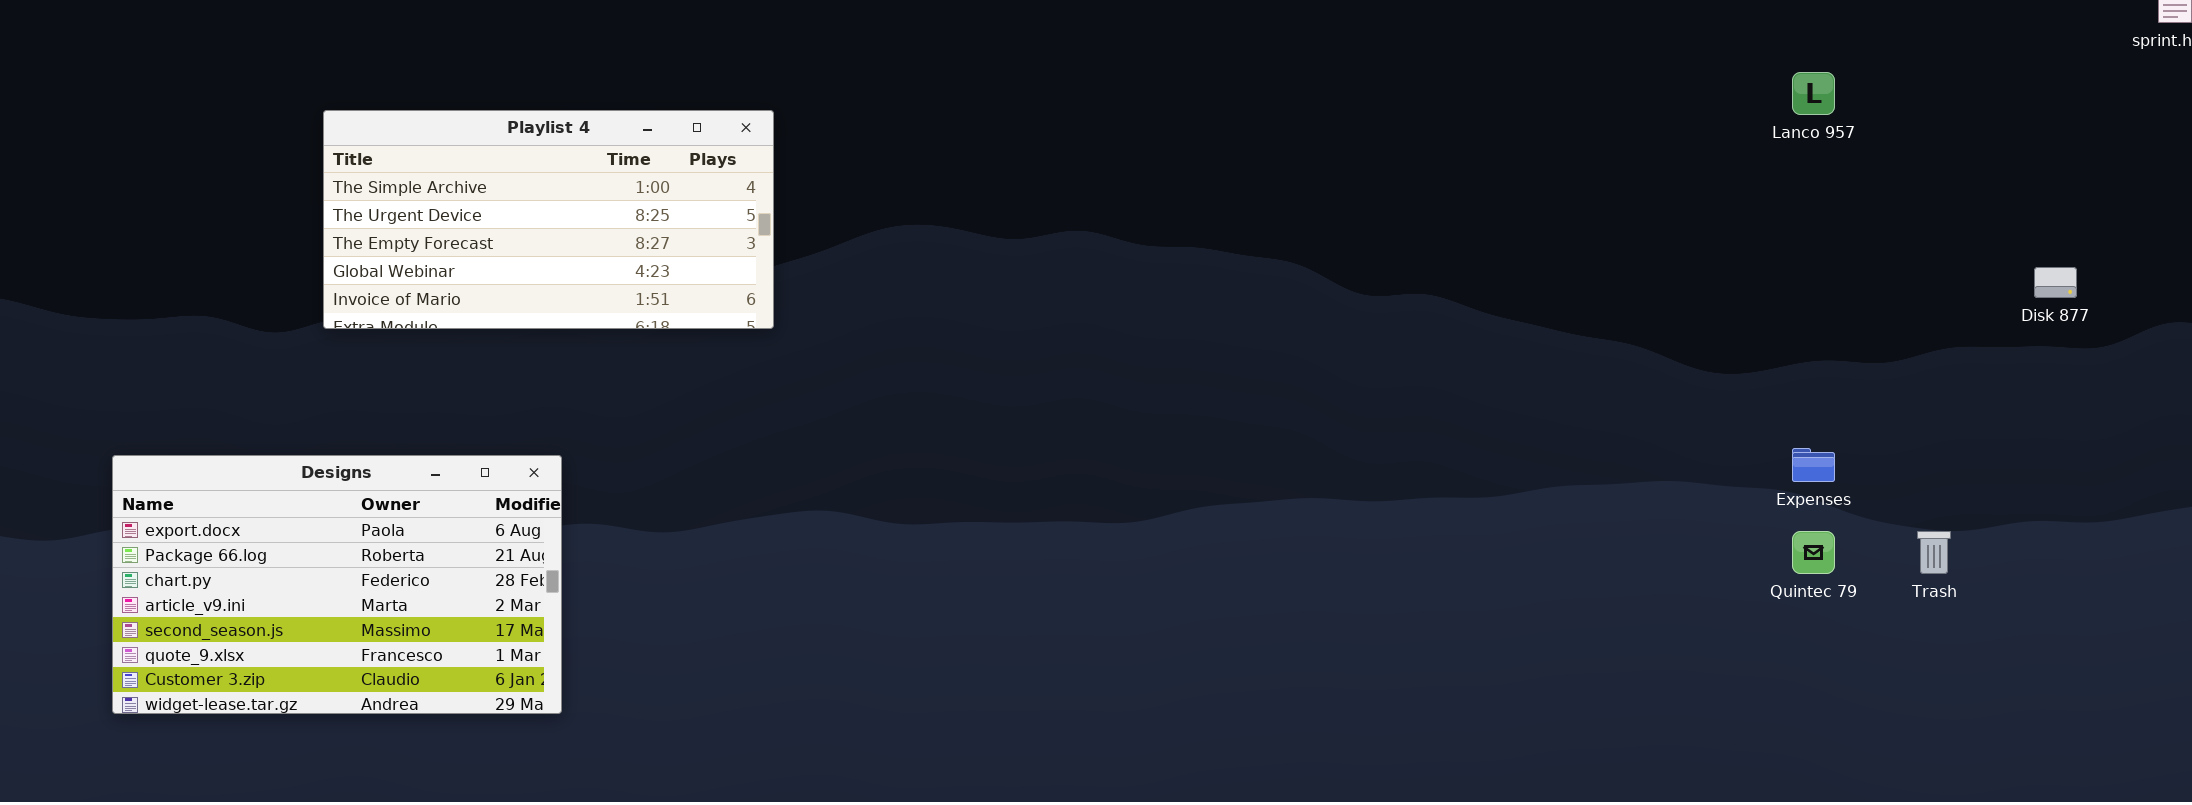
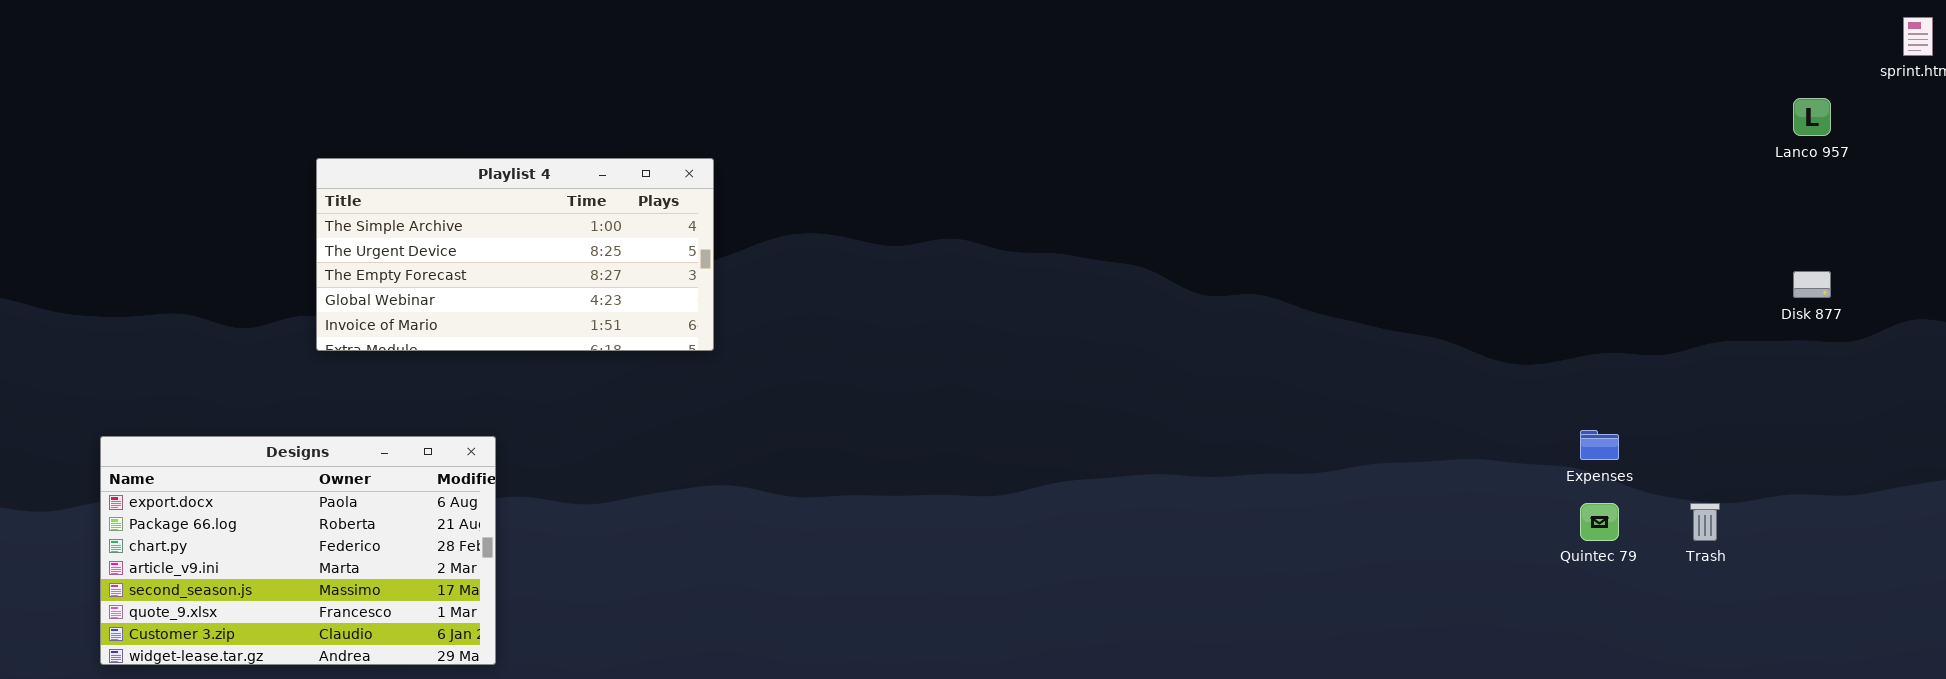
Lanco 957: [1792,72,1835,115] -> [1793,98,1831,136], moved
Playlist 4: [323,110,774,329] -> [316,158,714,351], moved

